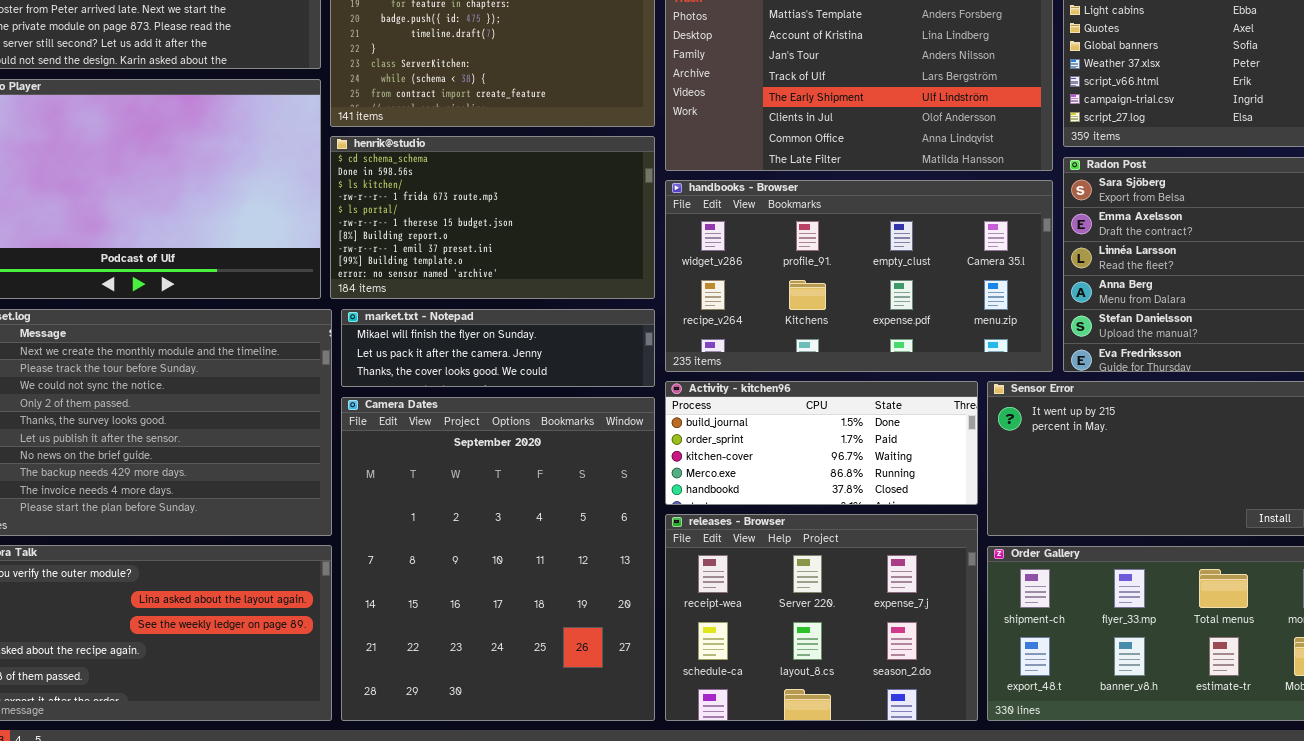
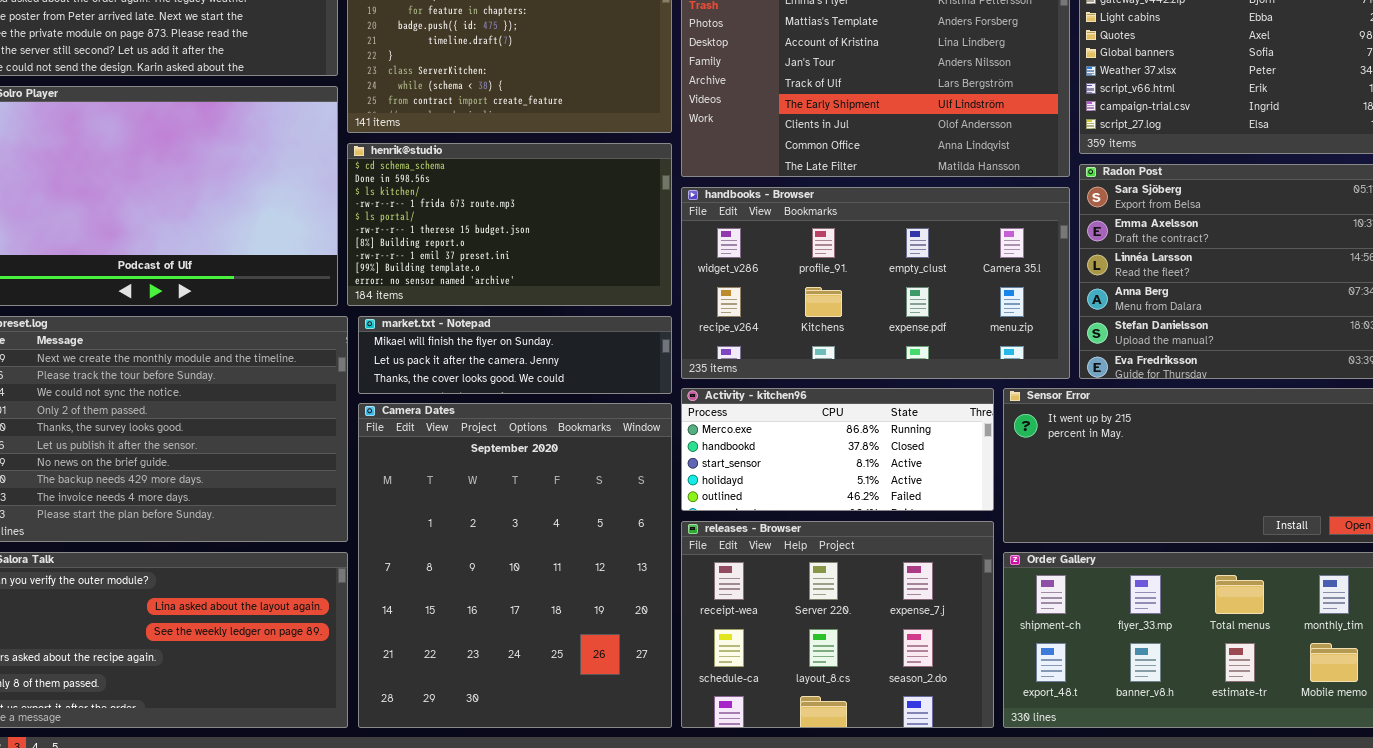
Activity - kitchen96: [665,381,978,505] -> [681,388,994,511], scrolled down 3 rows

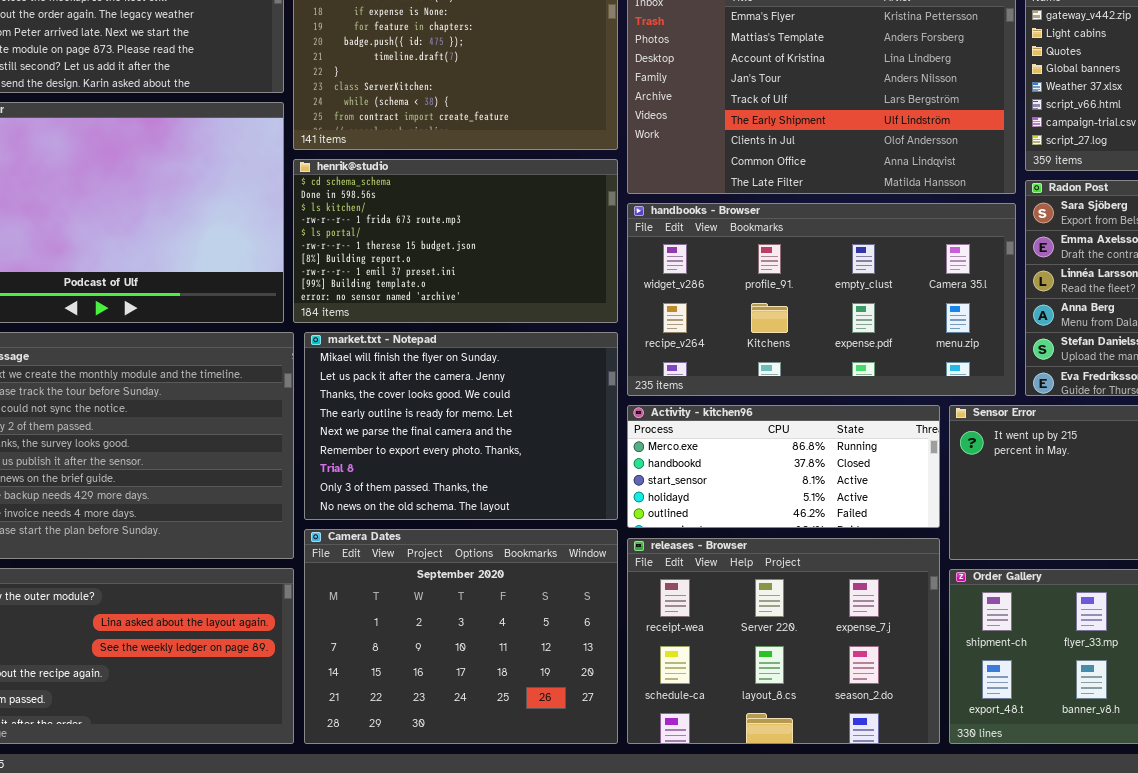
market.txt - Notepad: [358,316,672,394] -> [304,332,618,520], resized
Camera Dates: [358,403,672,728] -> [304,529,618,744], resized

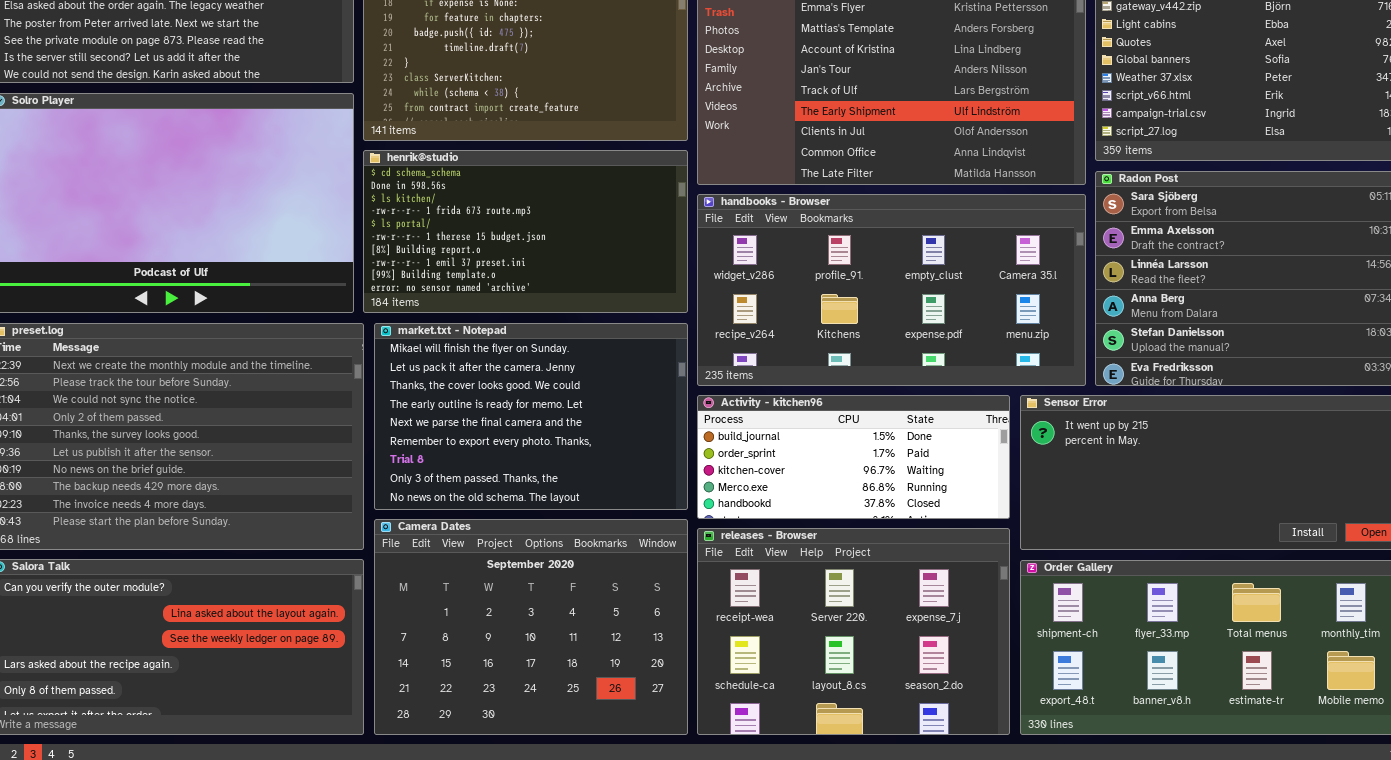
Activity - kitchen96: [627,405,940,528] -> [697,395,1010,519], scrolled up 3 rows

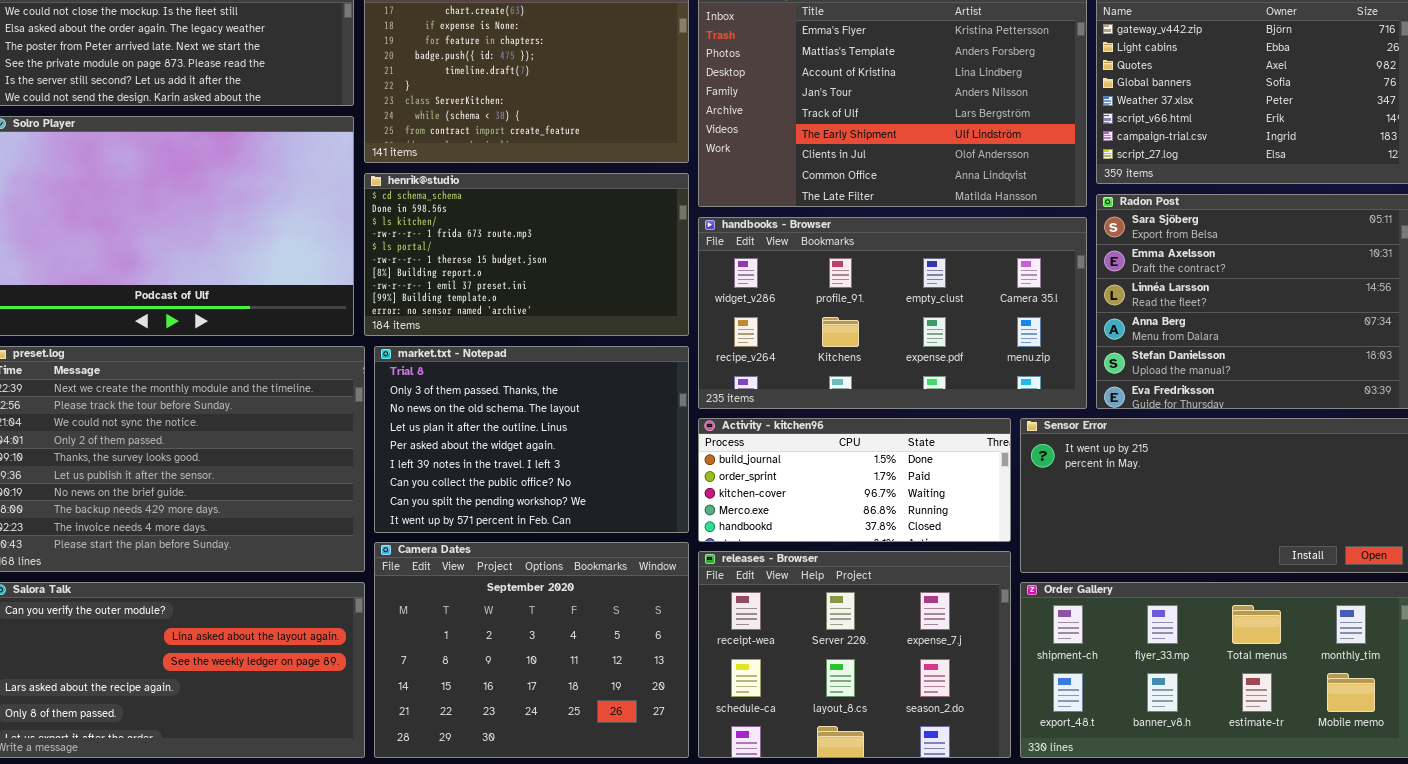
market.txt - Notepad: [374,323,688,510] -> [374,346,689,533], scrolled down 6 rows

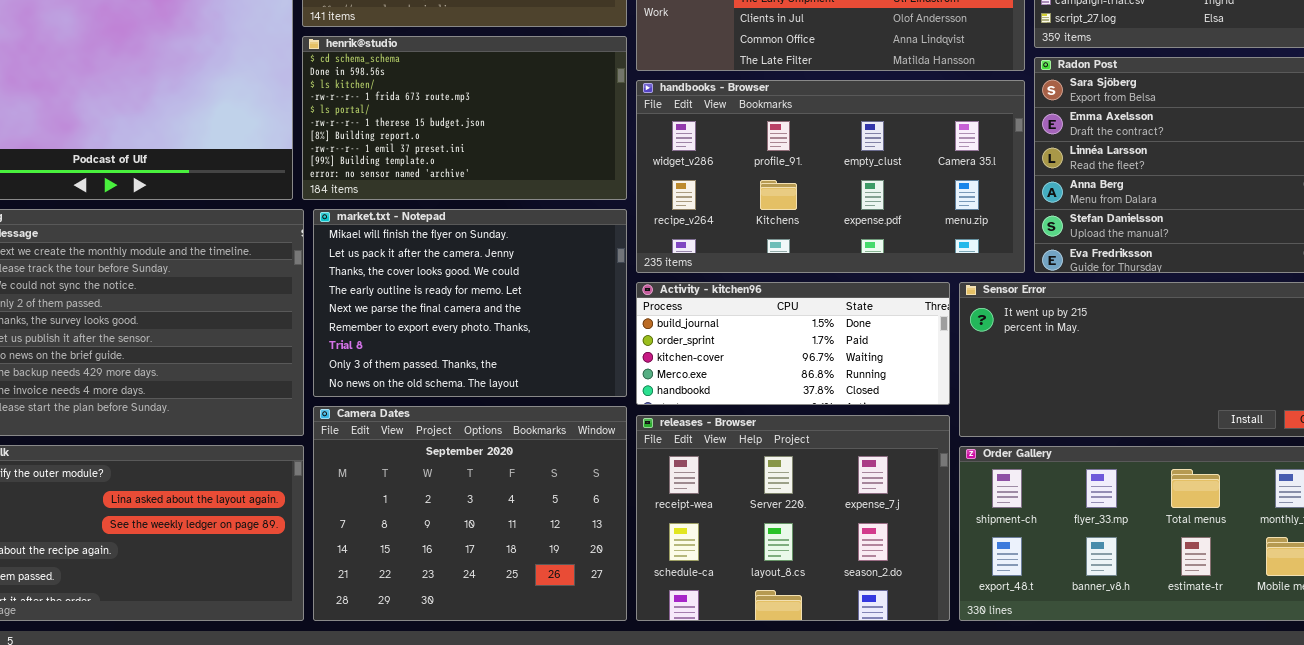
market.txt - Notepad: [374,346,689,533] -> [313,209,627,397], scrolled up 6 rows

